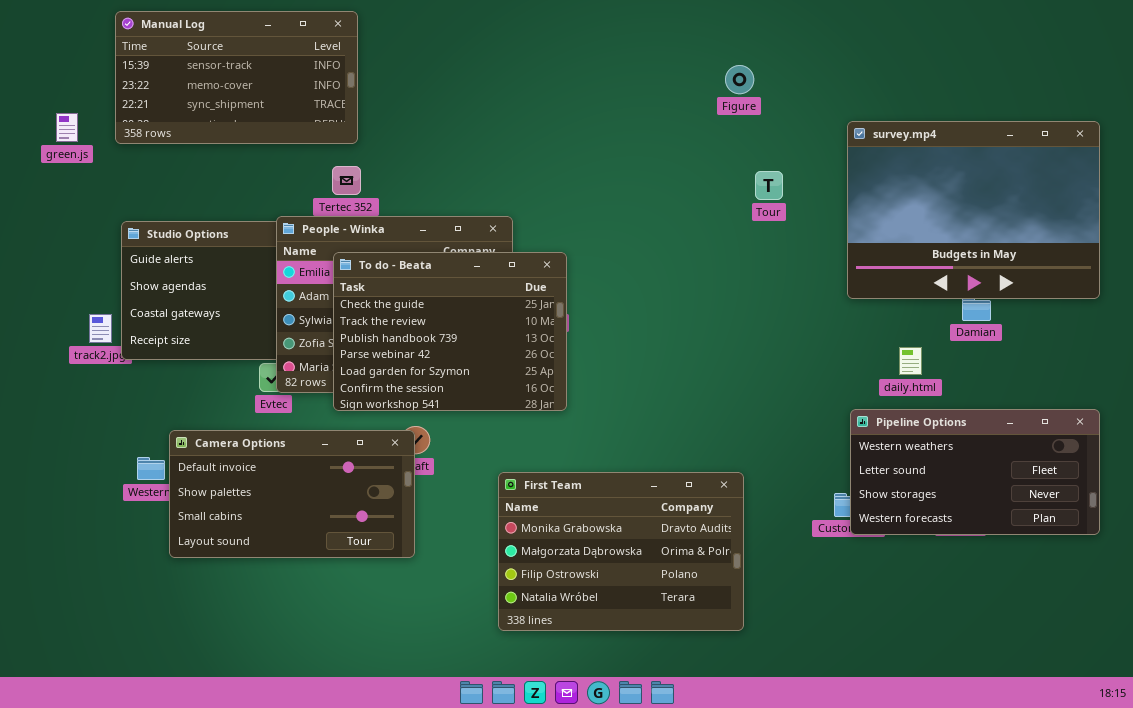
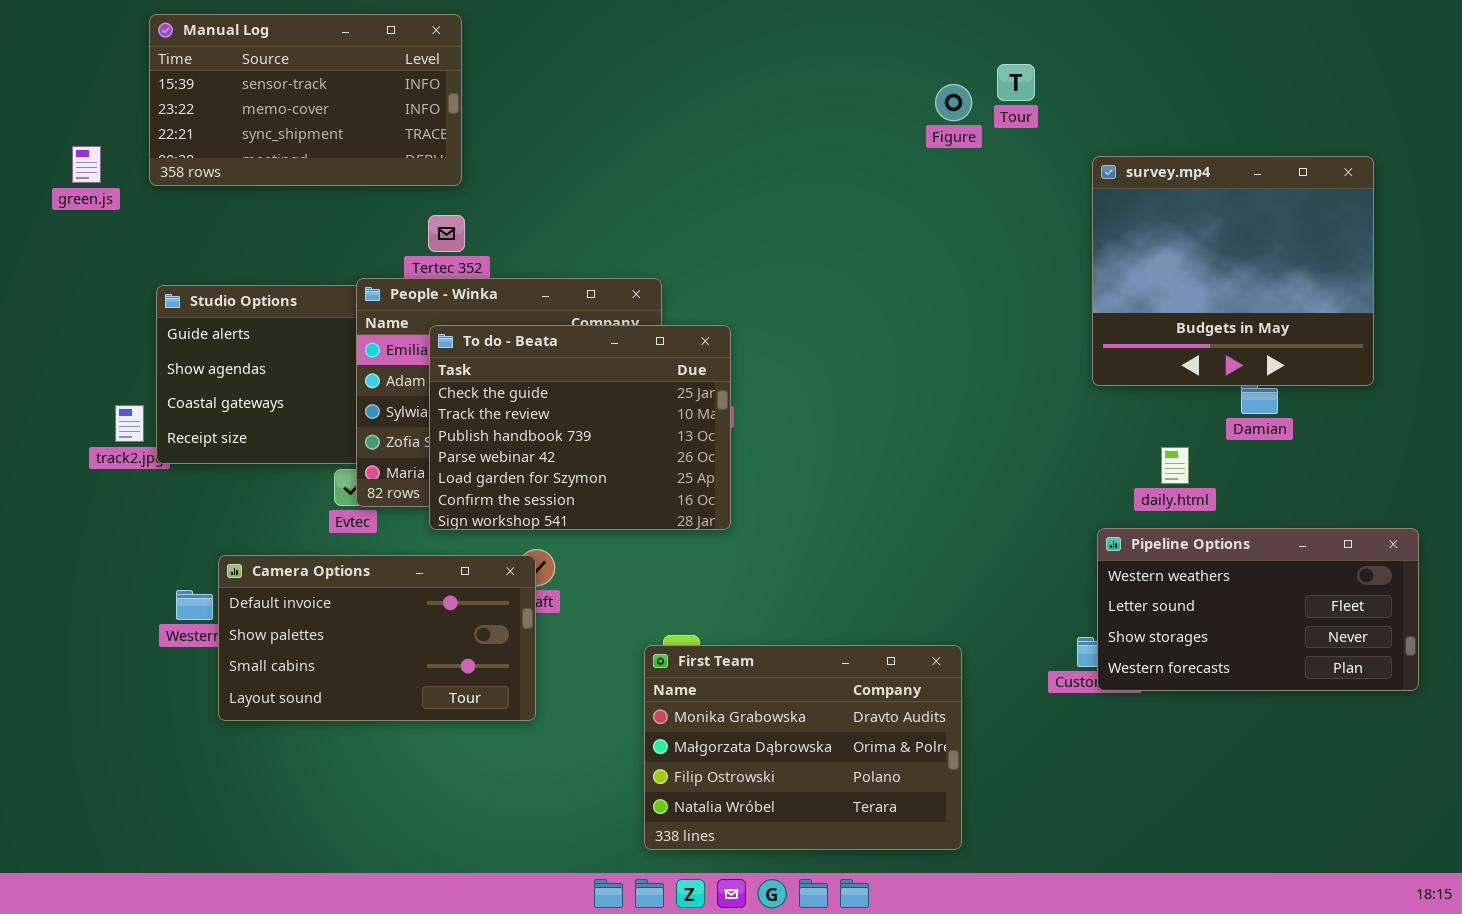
survey.mp4: [847,121,1100,299] -> [1092,156,1374,386], resized
Tour: [755,171,783,200] -> [997,64,1035,101], moved
First Team: [498,472,744,631] -> [644,645,962,850], moved

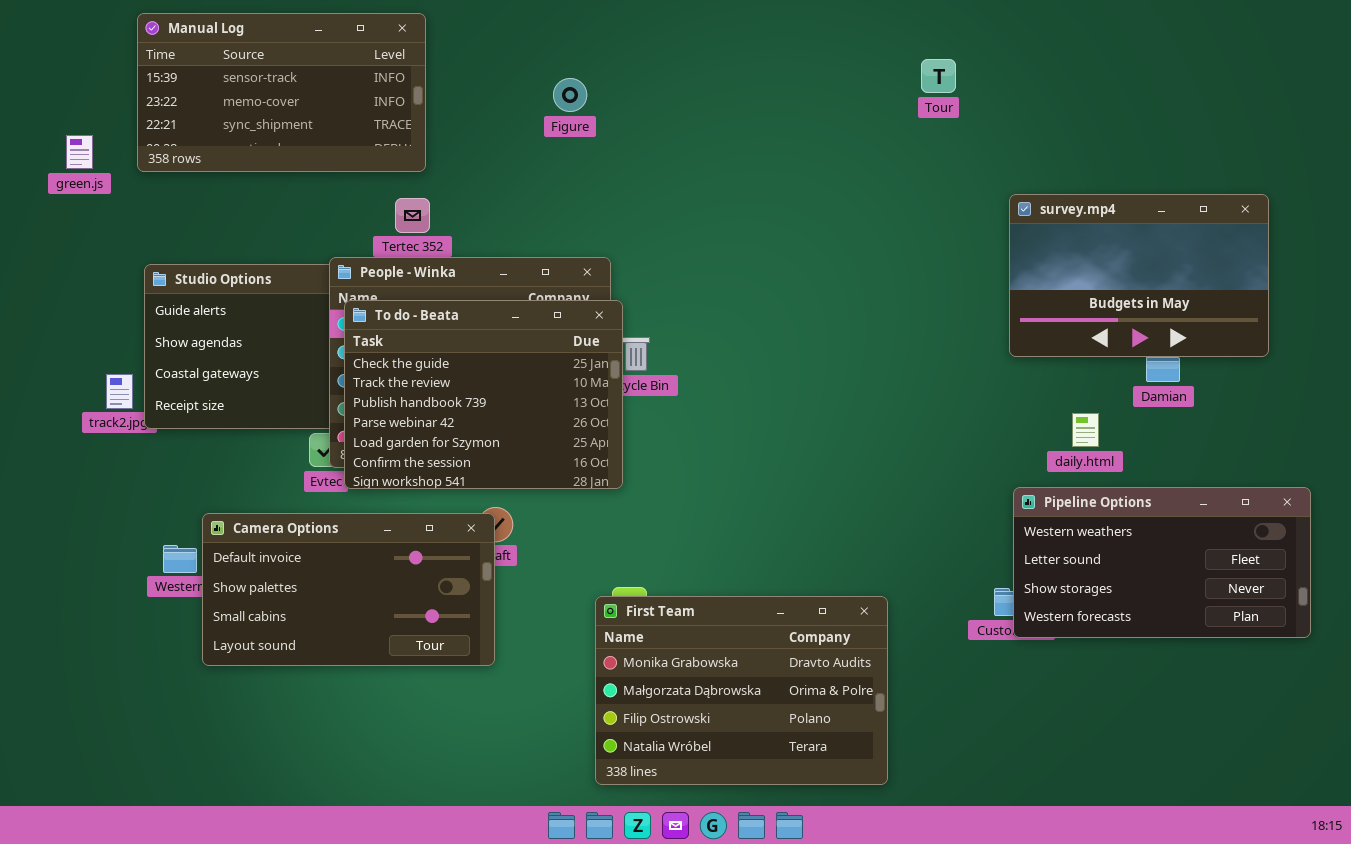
Figure: [935,84,972,121] -> [553,78,587,112], moved
survey.mp4: [1092,156,1374,386] -> [1009,194,1269,357], resized
To do - Beata: [429,325,731,530] -> [344,300,623,489], moved

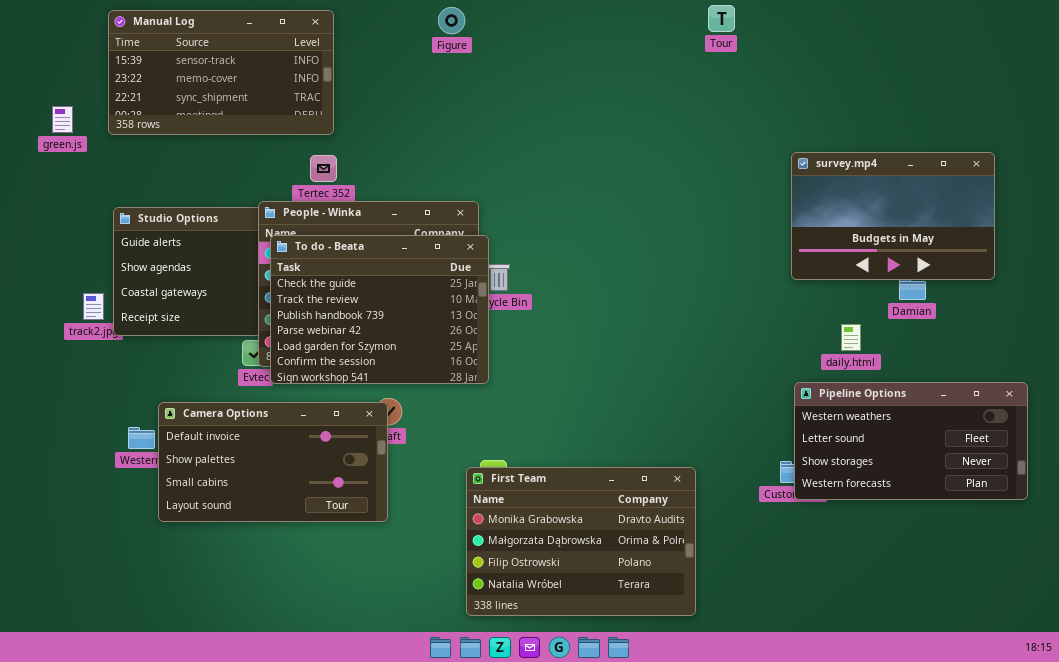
Tour: [921,59,956,93] -> [708,5,735,32], moved
Figure: [553,78,587,112] -> [438,7,465,34], moved

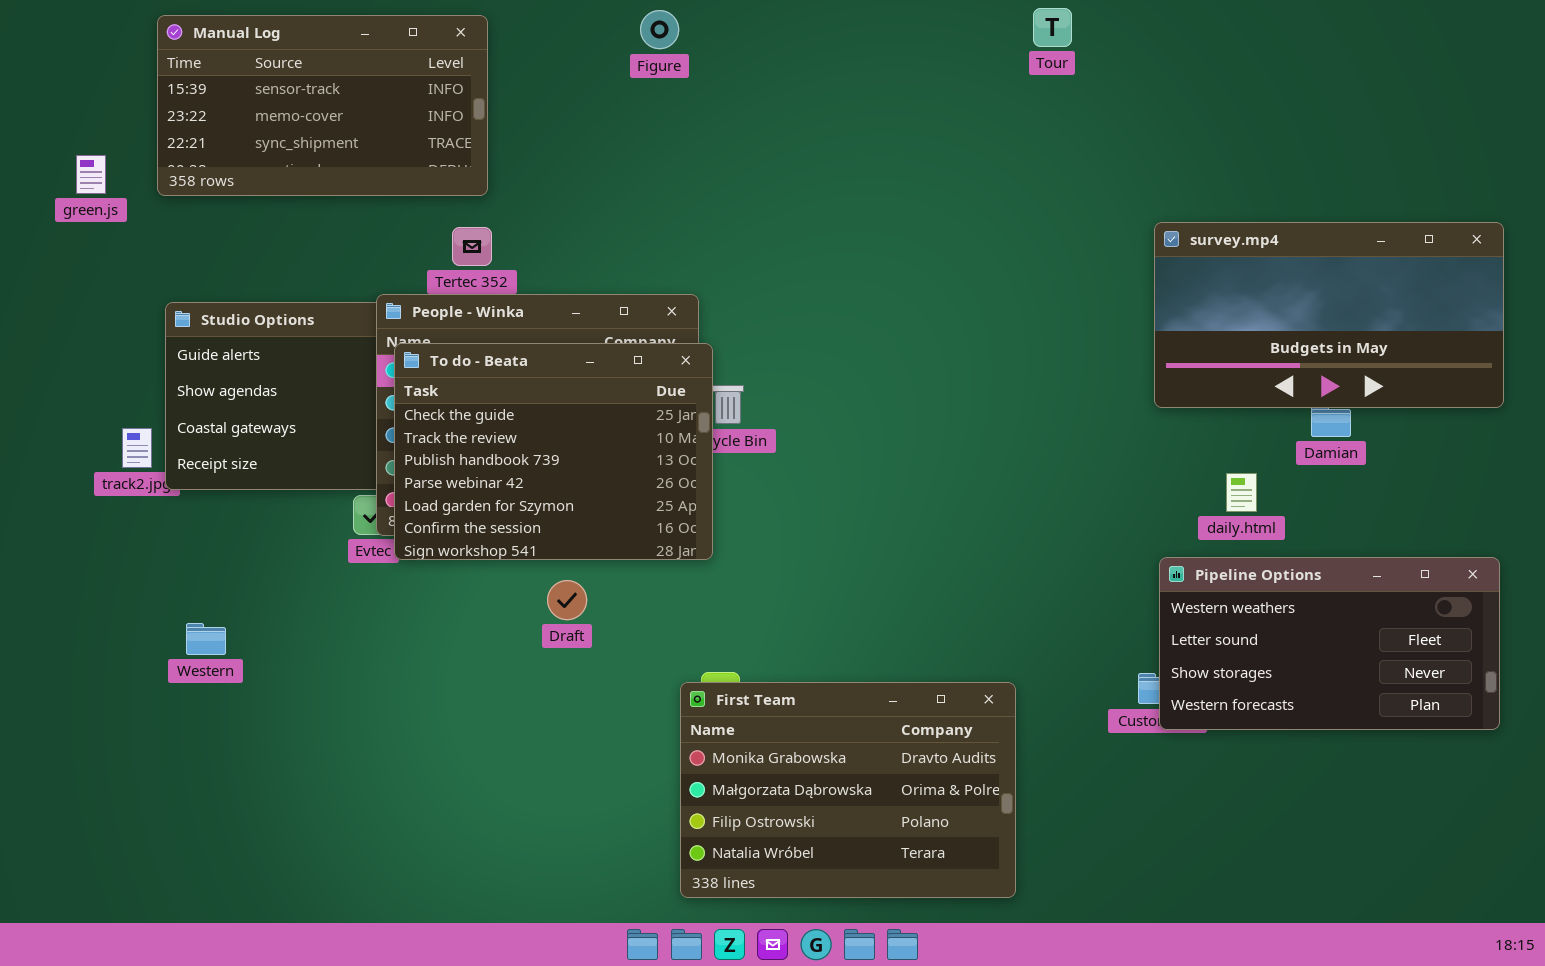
survey.mp4: [791,152,995,280] -> [1154,222,1504,408], resized
Camera Options: [158,402,388,522] -> none, closed

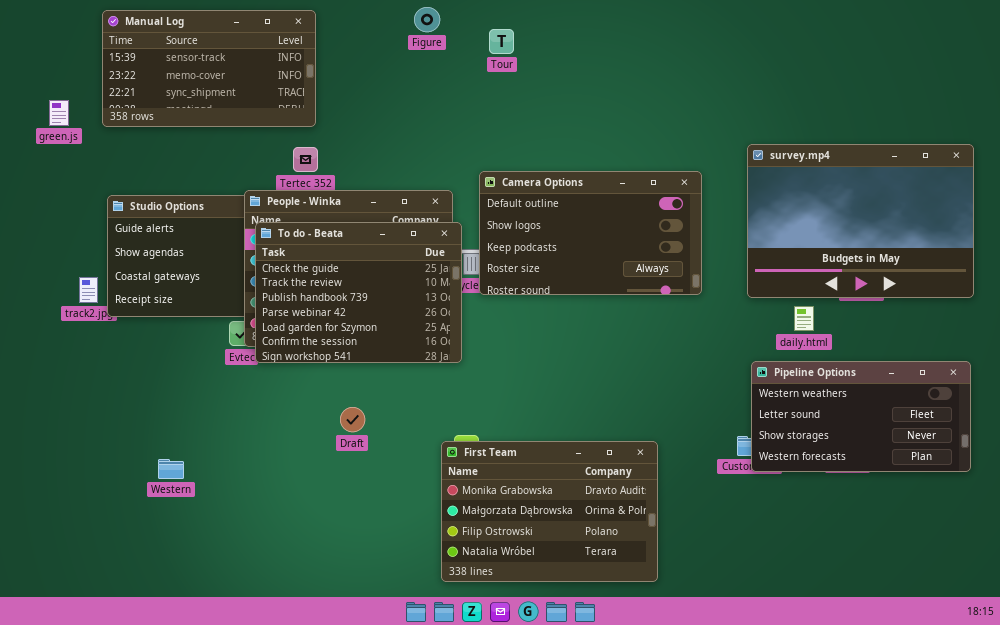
Tour: [1033,8,1072,47] -> [489,29,514,54], moved
survey.mp4: [1154,222,1504,408] -> [747,144,974,298], resized
Camera Options: none -> [479,171,702,295], opened
Draft: [547,580,587,620] -> [340,407,365,432], moved
Western: [186,623,226,655] -> [158,459,184,479], moved

